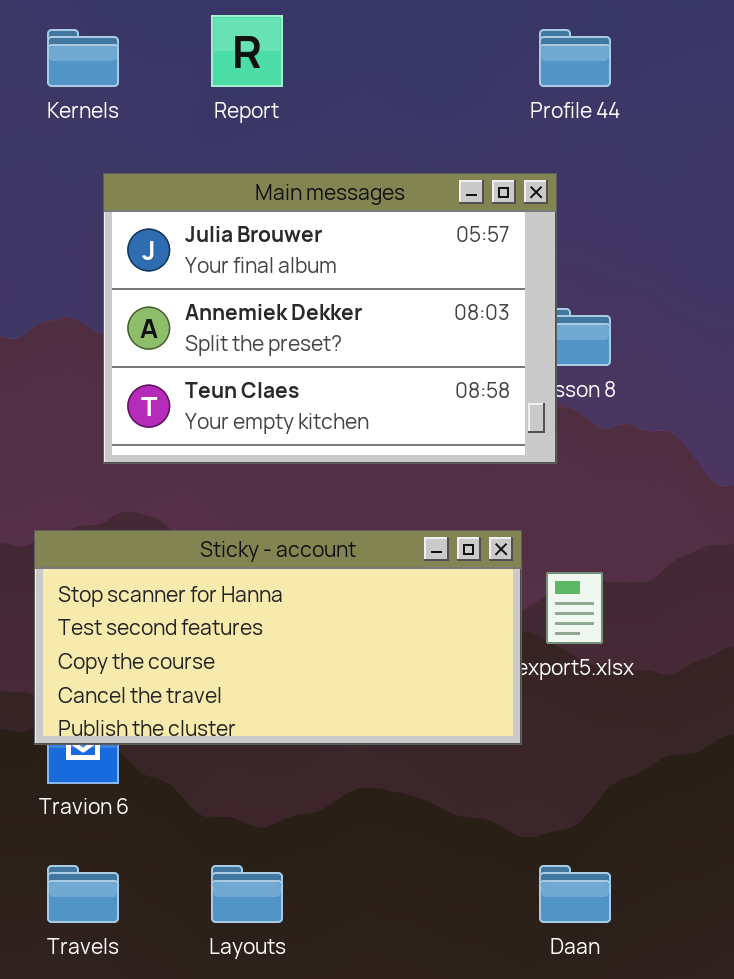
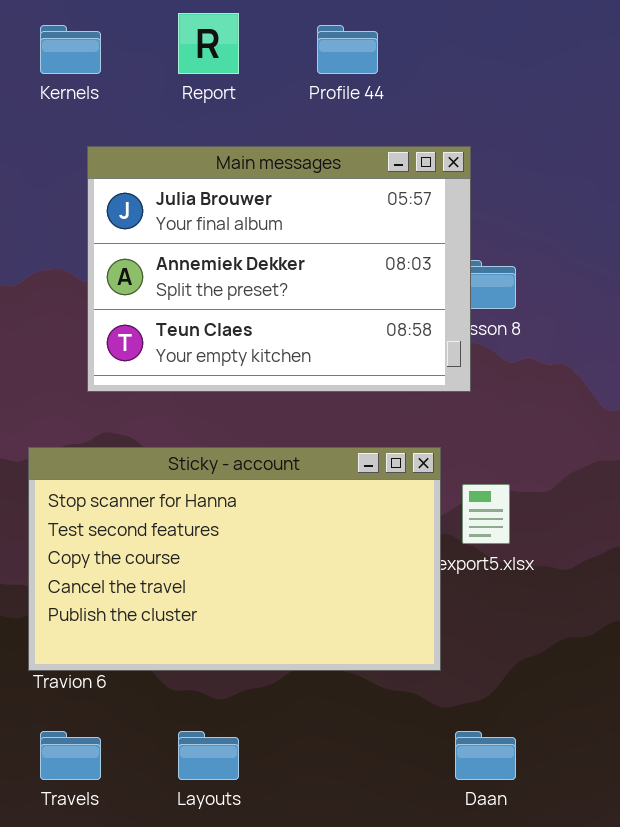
Profile 44: [539,29,611,87] -> [317,25,378,74], moved
Sticky - account: [34,530,522,745] -> [28,447,441,671], resized

